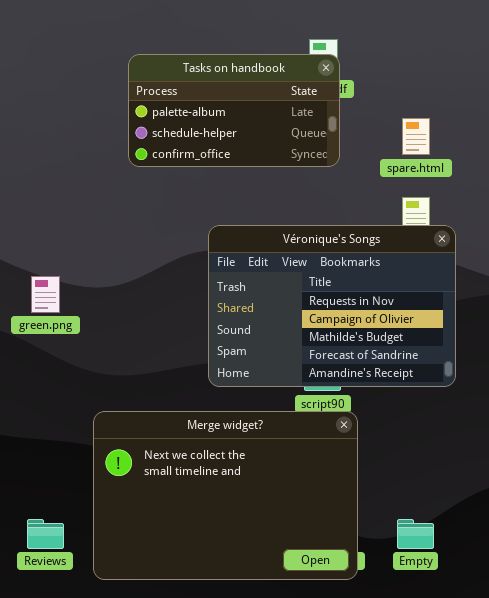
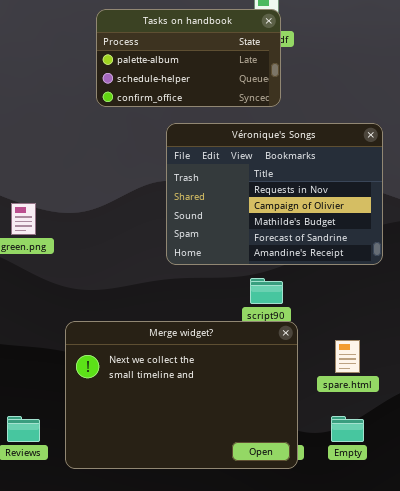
spare.html: [402,118,430,155] -> [335,340,360,373], moved
Véronique's Songs: [208,225,456,387] -> [166,123,383,265], moved

